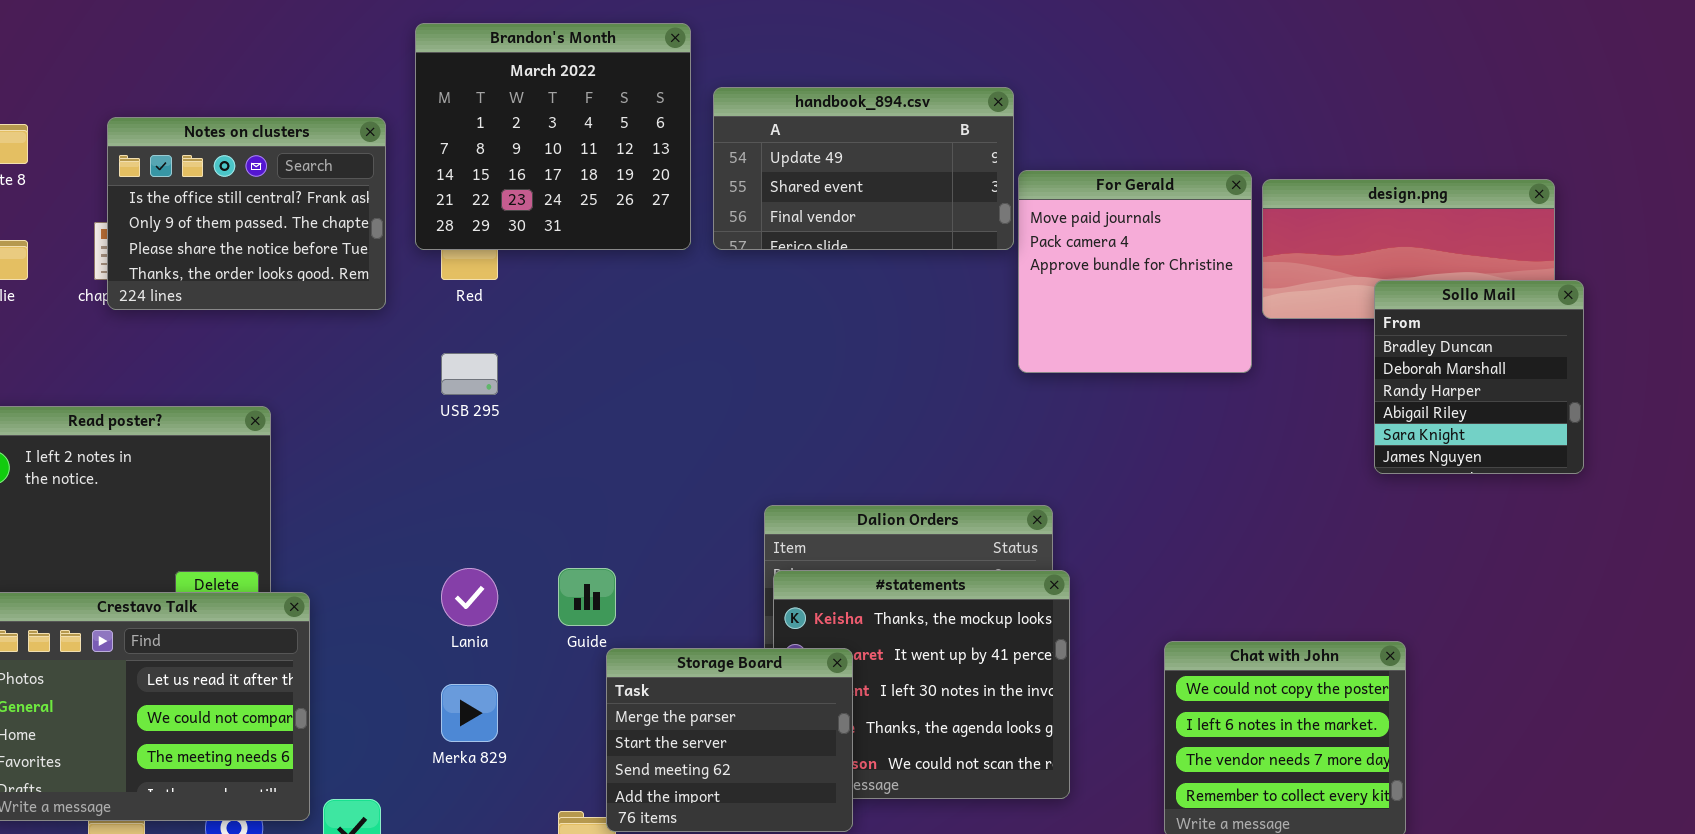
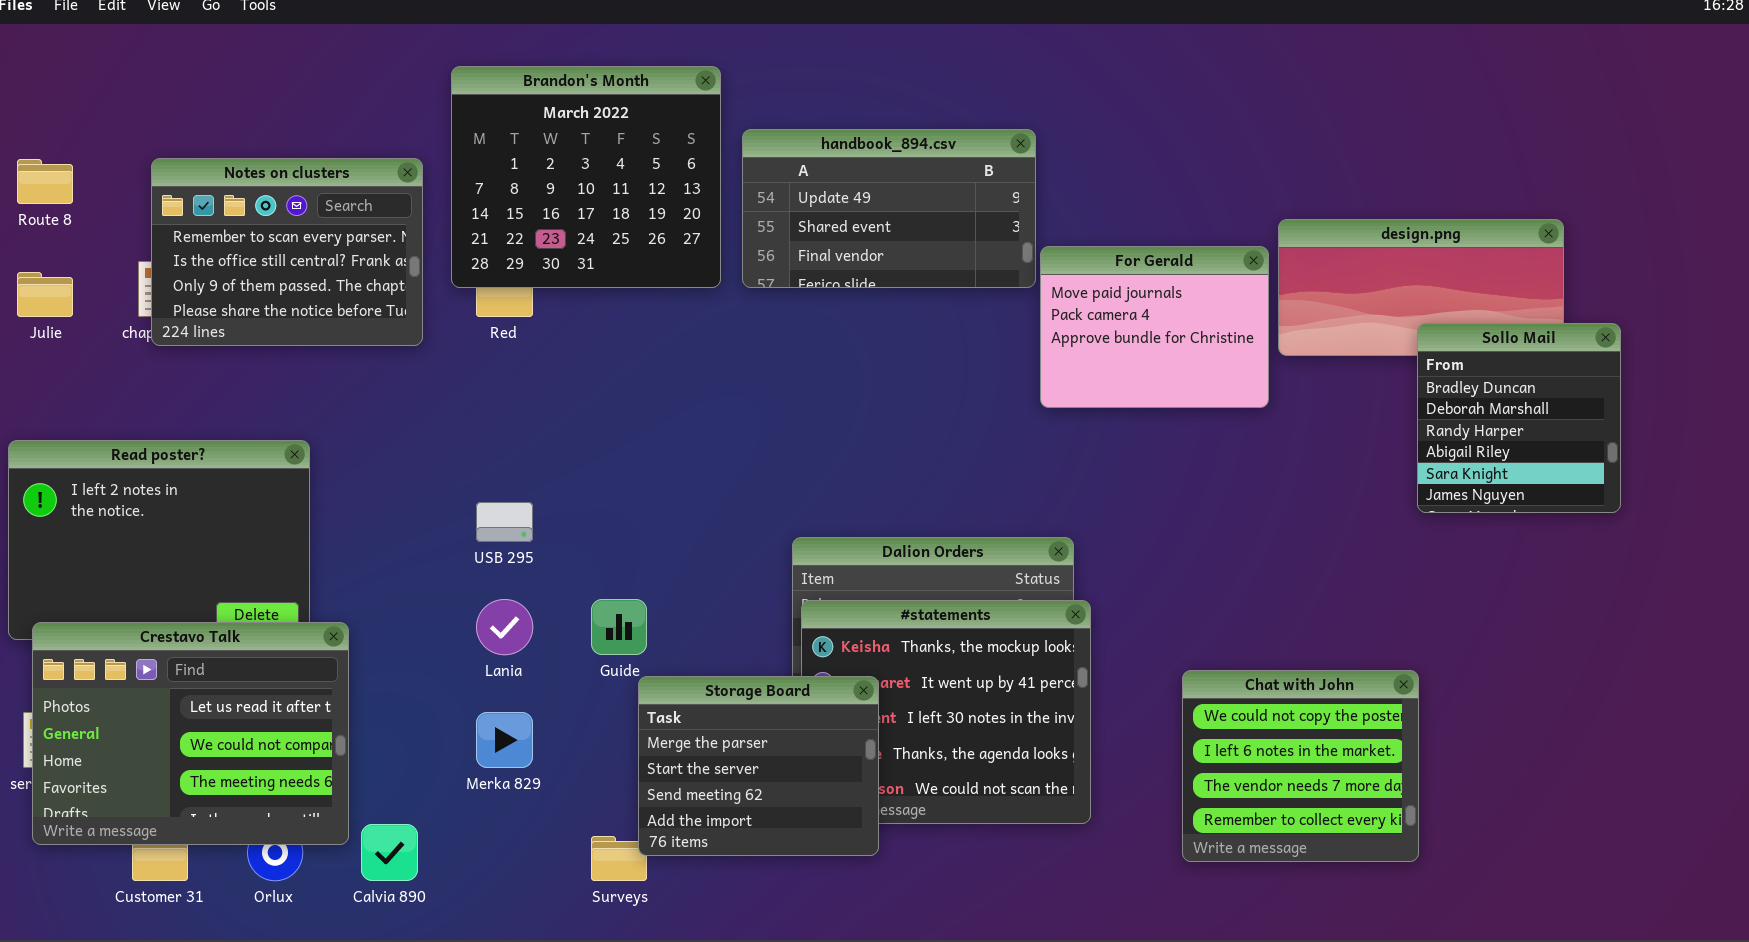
Notes on clusters: [107,117,386,310] -> [151,158,423,346], scrolled up 1 row
For Gerald: [1018,170,1252,373] -> [1040,246,1269,408], resized
Sollo Mail: [1374,280,1584,474] -> [1417,323,1621,513], moved
USB 295: [441,353,498,395] -> [476,502,533,542], moved

